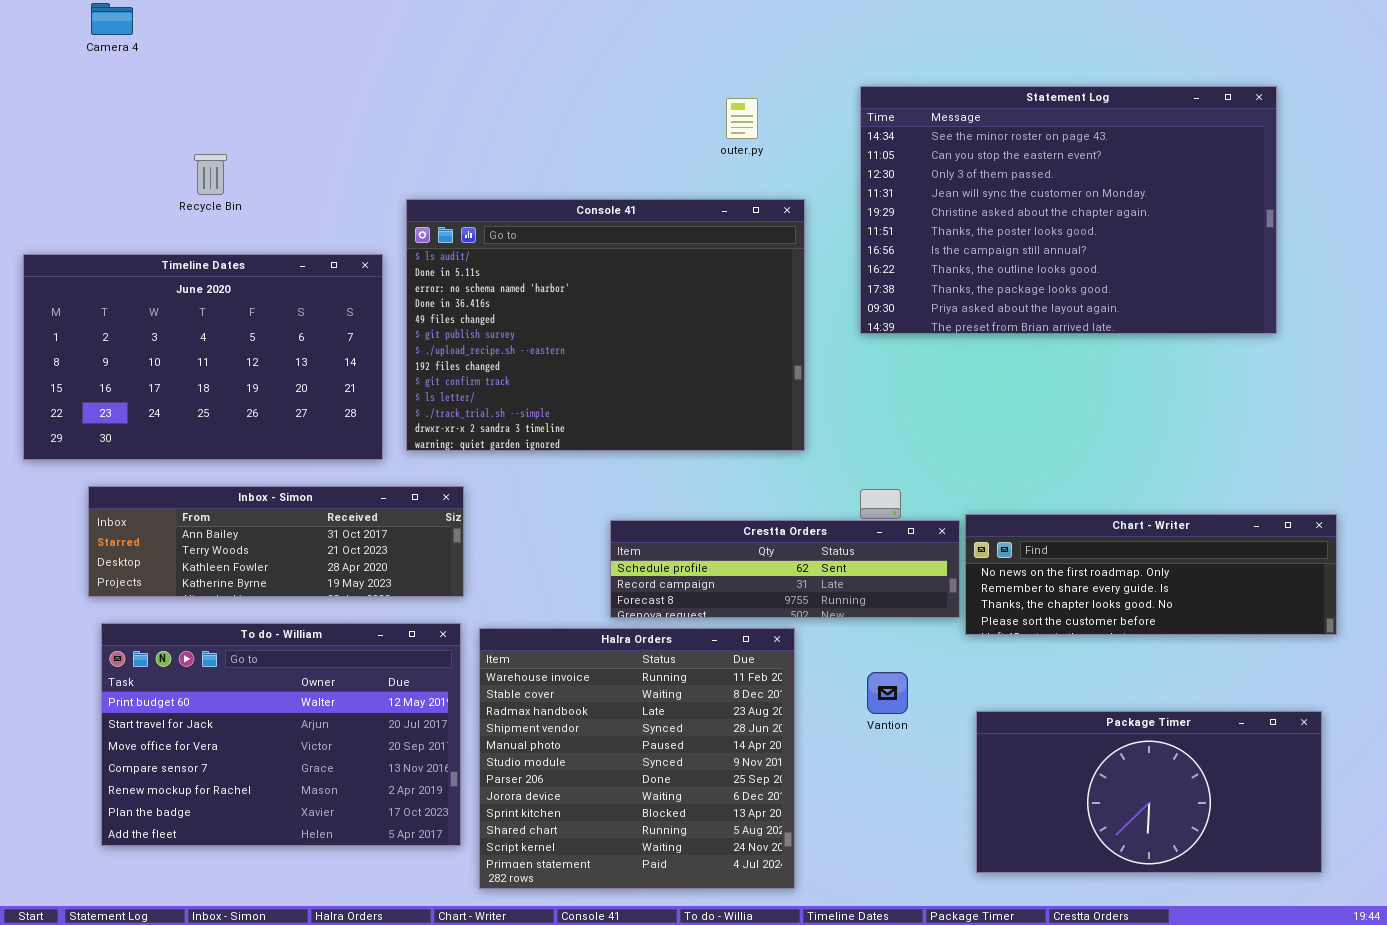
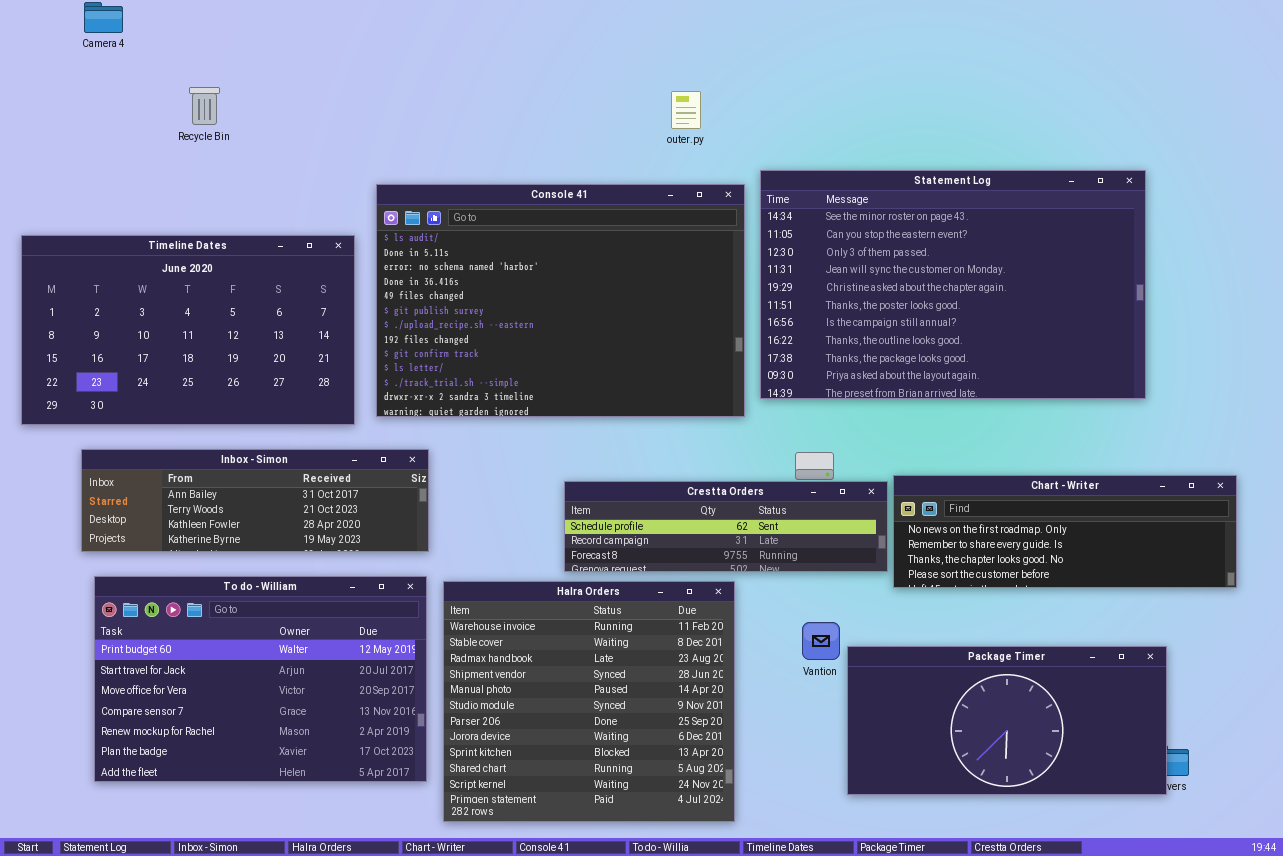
Statement Log: [860,86,1277,334] -> [760,170,1146,399], moved
Recycle Bin: [194,154,227,195] -> [189,87,220,125], moved
Package Timer: [976,711,1322,873] -> [847,646,1167,795], moved

